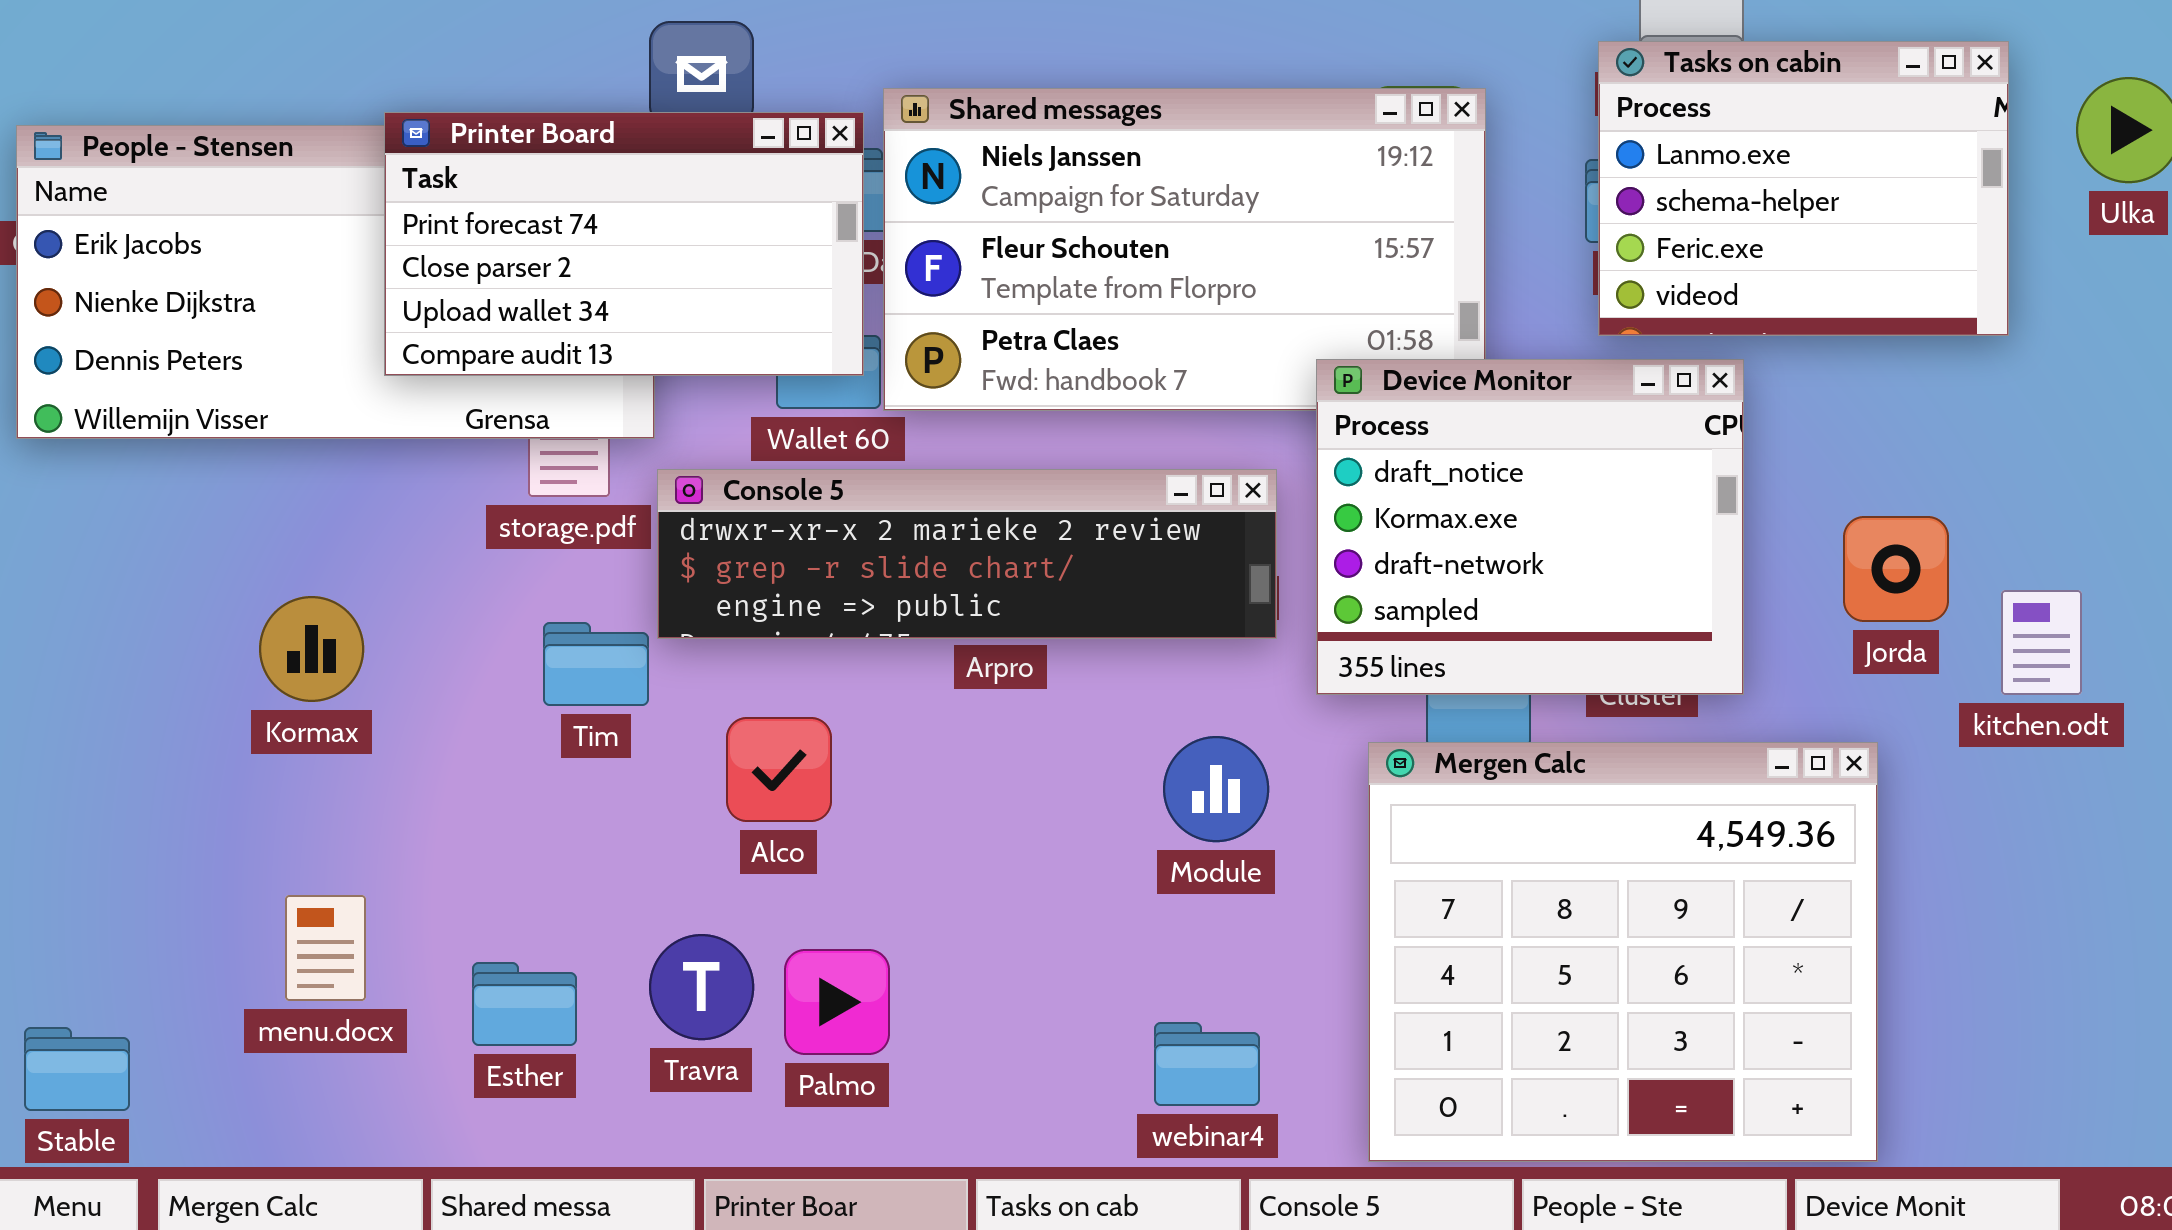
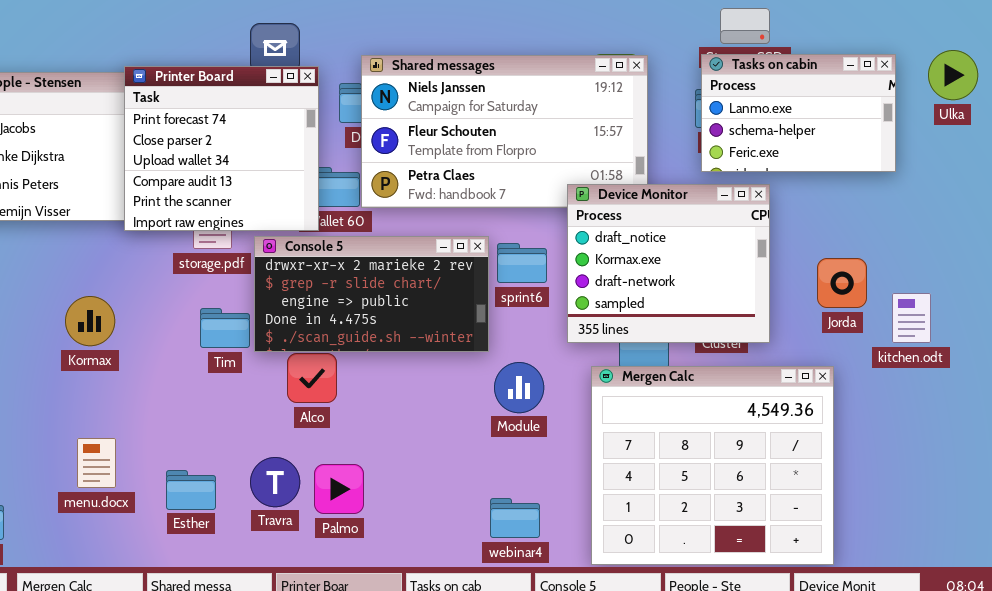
Tasks on cabin: [1598,41,2009,336] -> [701,54,896,172], resized
Printer Board: [384,112,864,376] -> [124,66,319,231], resized
Console 5: [657,469,1277,639] -> [254,236,489,352], resized

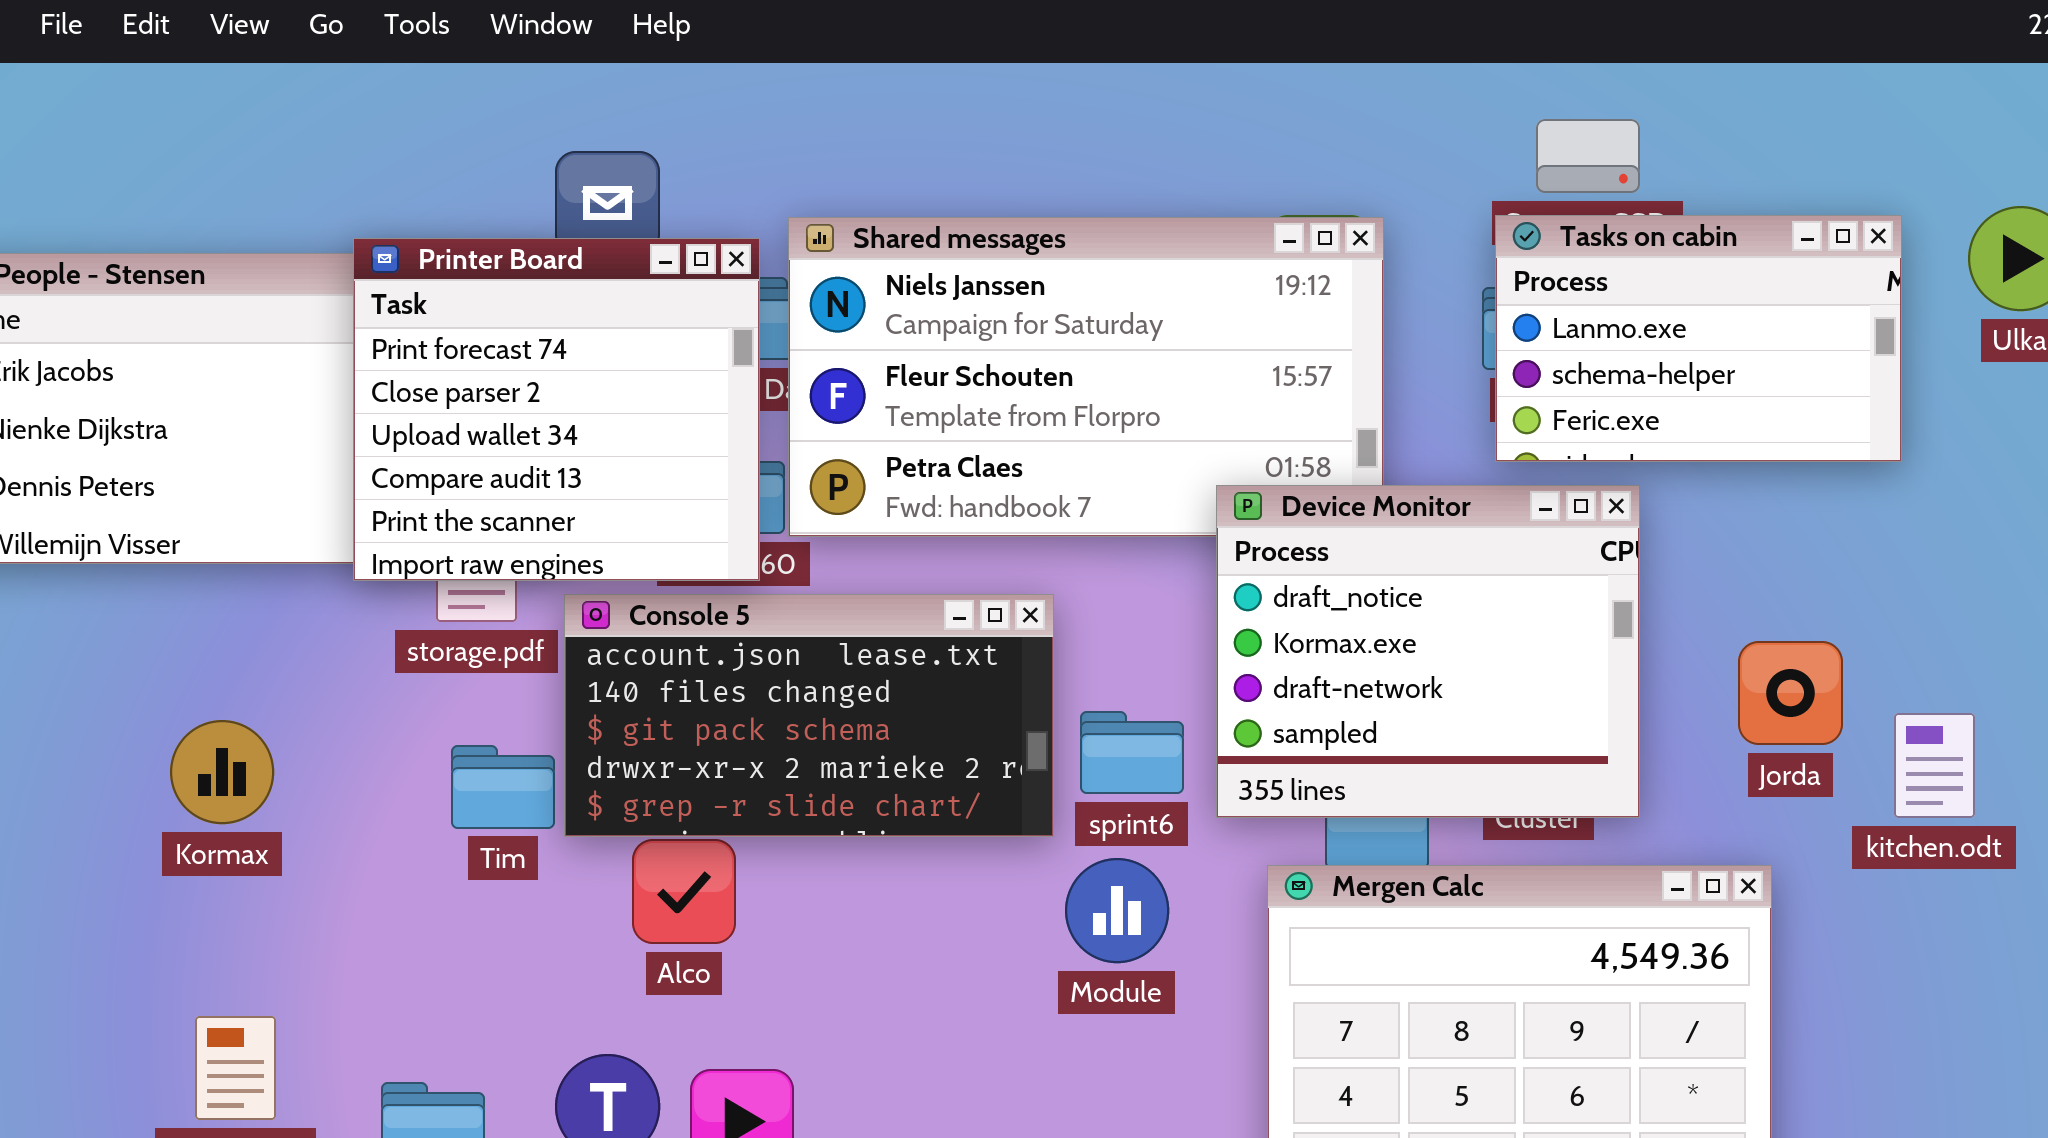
Printer Board: [124,66,319,231] -> [353,238,760,581], moved
Console 5: [254,236,489,352] -> [564,594,1054,837], scrolled up 3 rows
sprint6: [497,243,547,283] -> [1080,711,1184,794], moved

